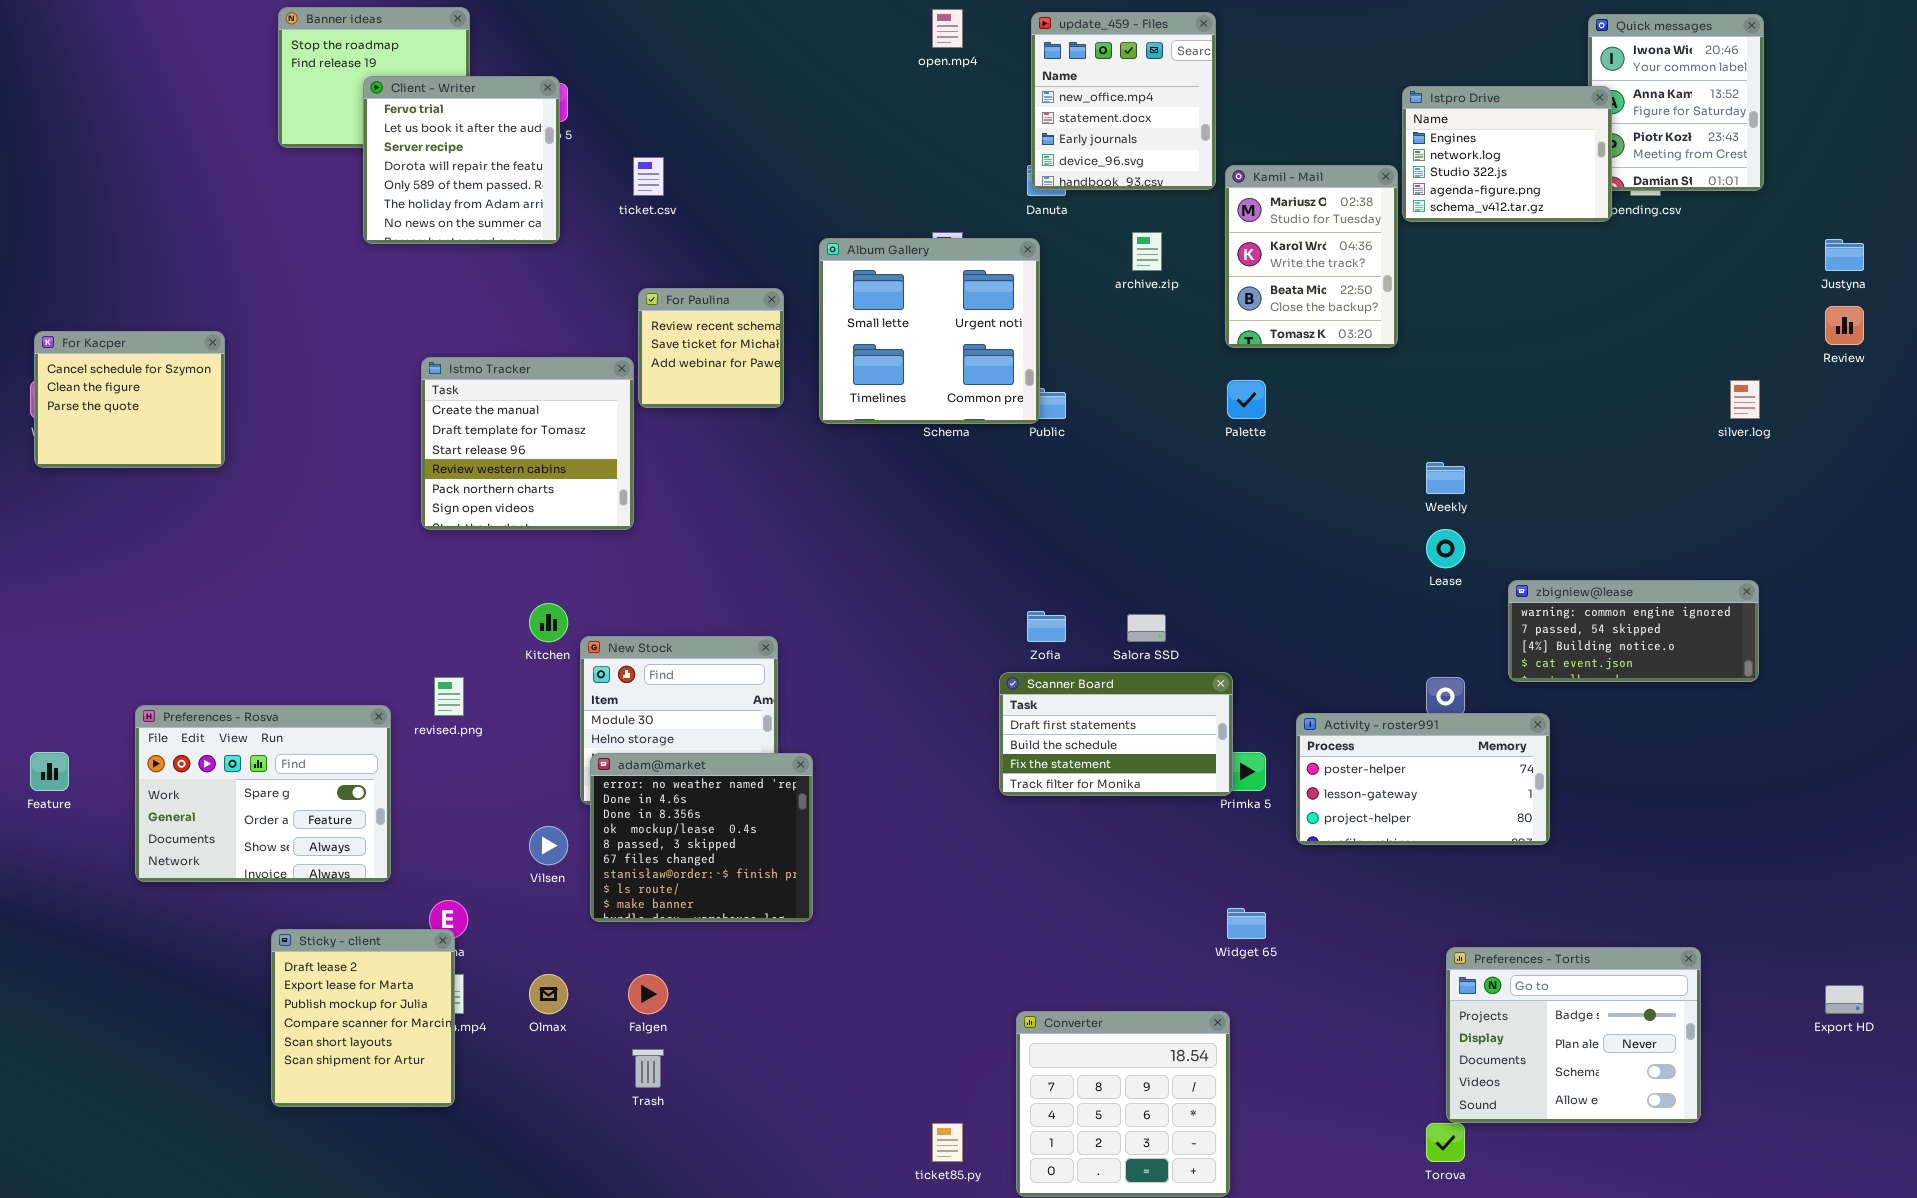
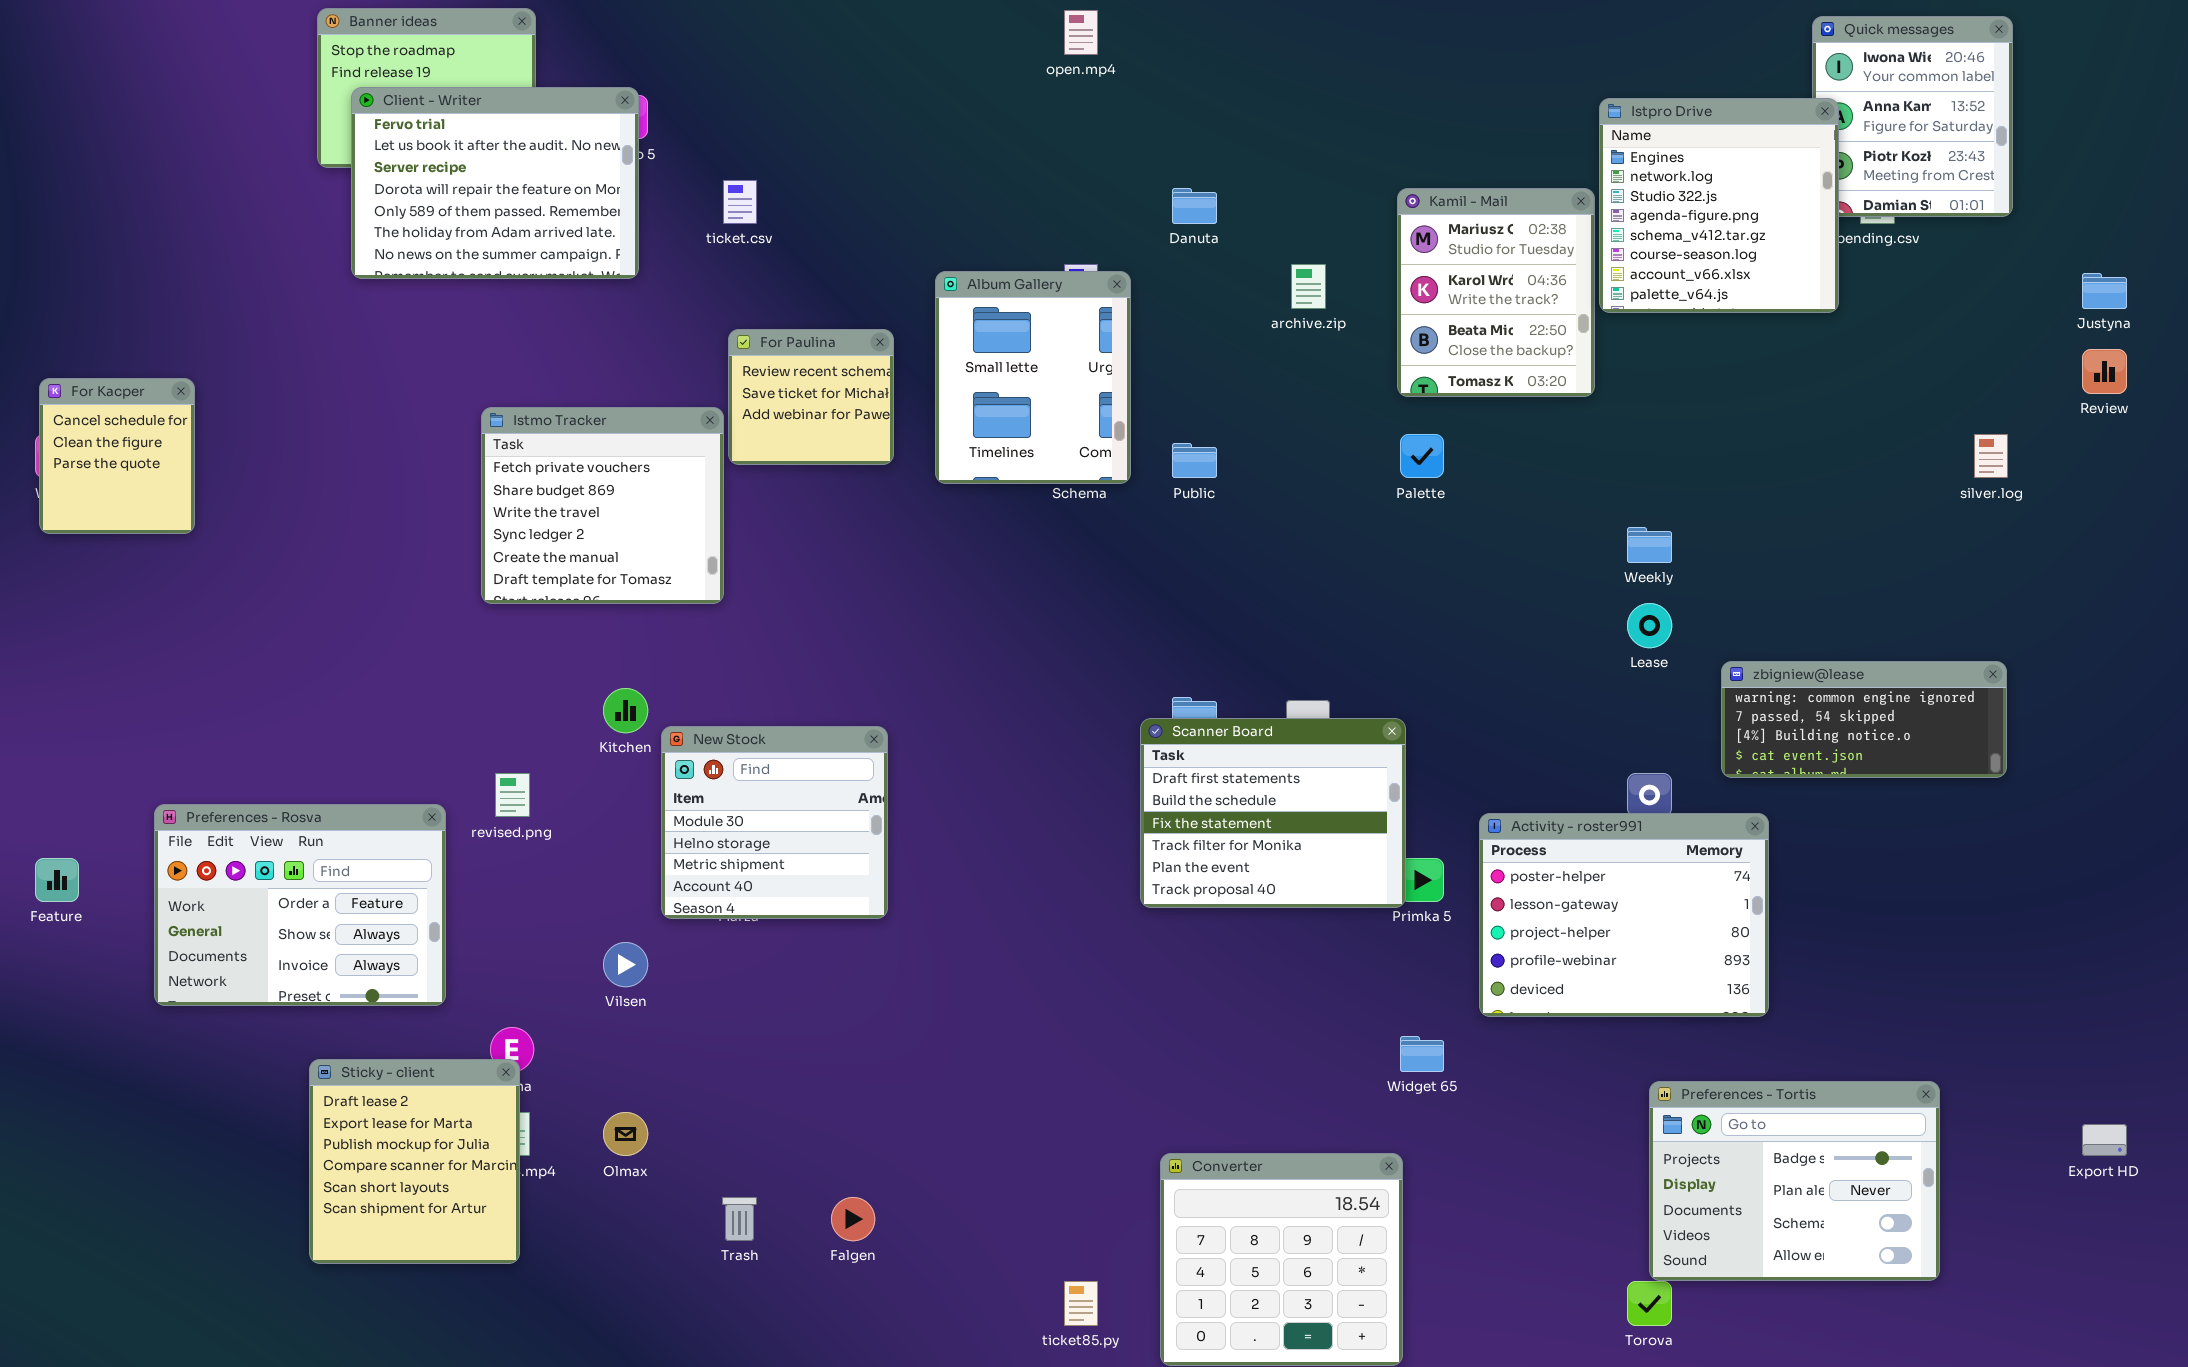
update_459 - Files: [1031,12,1216,190] -> none, closed
Client - Writer: [363,76,560,244] -> [351,87,639,279], resized
Istpro Drive: [1402,86,1612,222] -> [1599,98,1839,313], resized
Album Gallery: [819,238,1040,424] -> [935,271,1131,484], resized
For Kacper: [34,331,225,468] -> [39,378,195,534], resized
Istmo Tracker: [421,357,634,530] -> [481,407,724,604], scrolled up 4 rows
Scanner Board: [999,672,1233,796] -> [1140,718,1406,908], resized
Preferences - Rosva: [135,705,391,882] -> [154,804,446,1006], scrolled down 1 row
Activity - roster991: [1296,713,1550,845] -> [1479,813,1769,1017], resized
adam@market: [590,753,813,922] -> none, closed
Falgen: [628,974,668,1014] -> [831,1197,875,1241], moved

